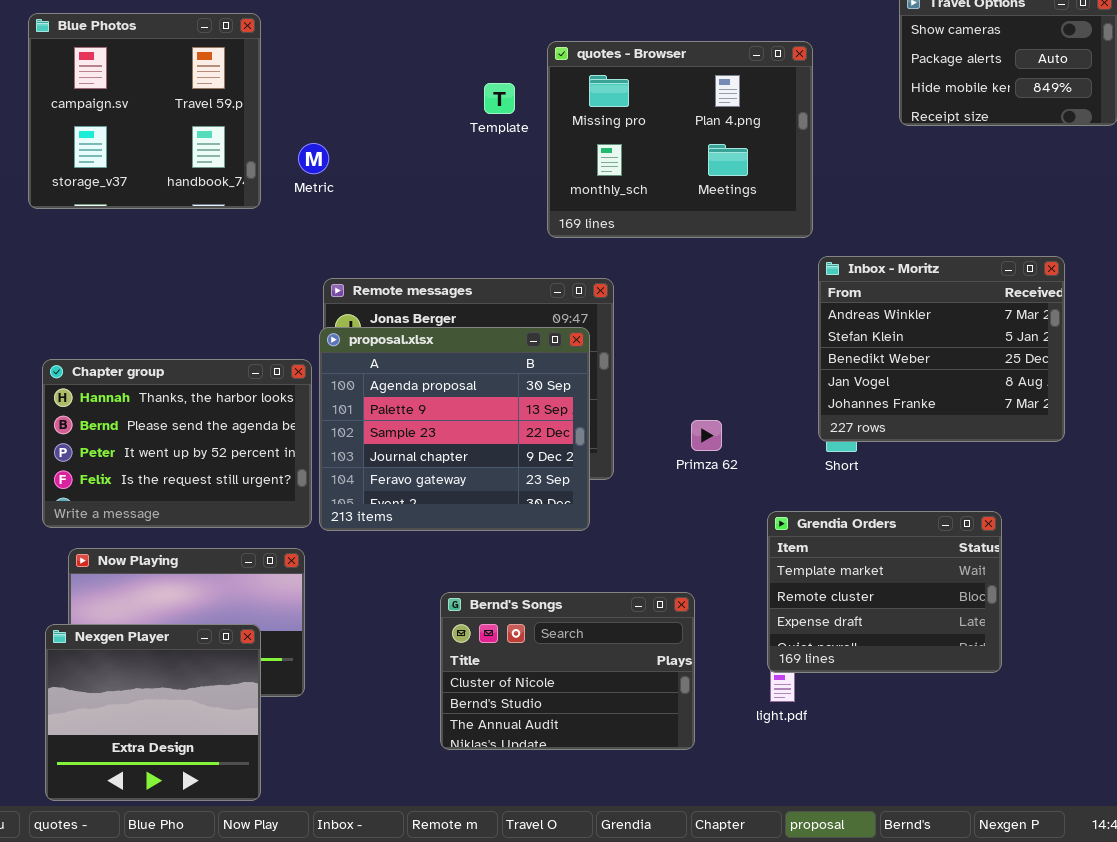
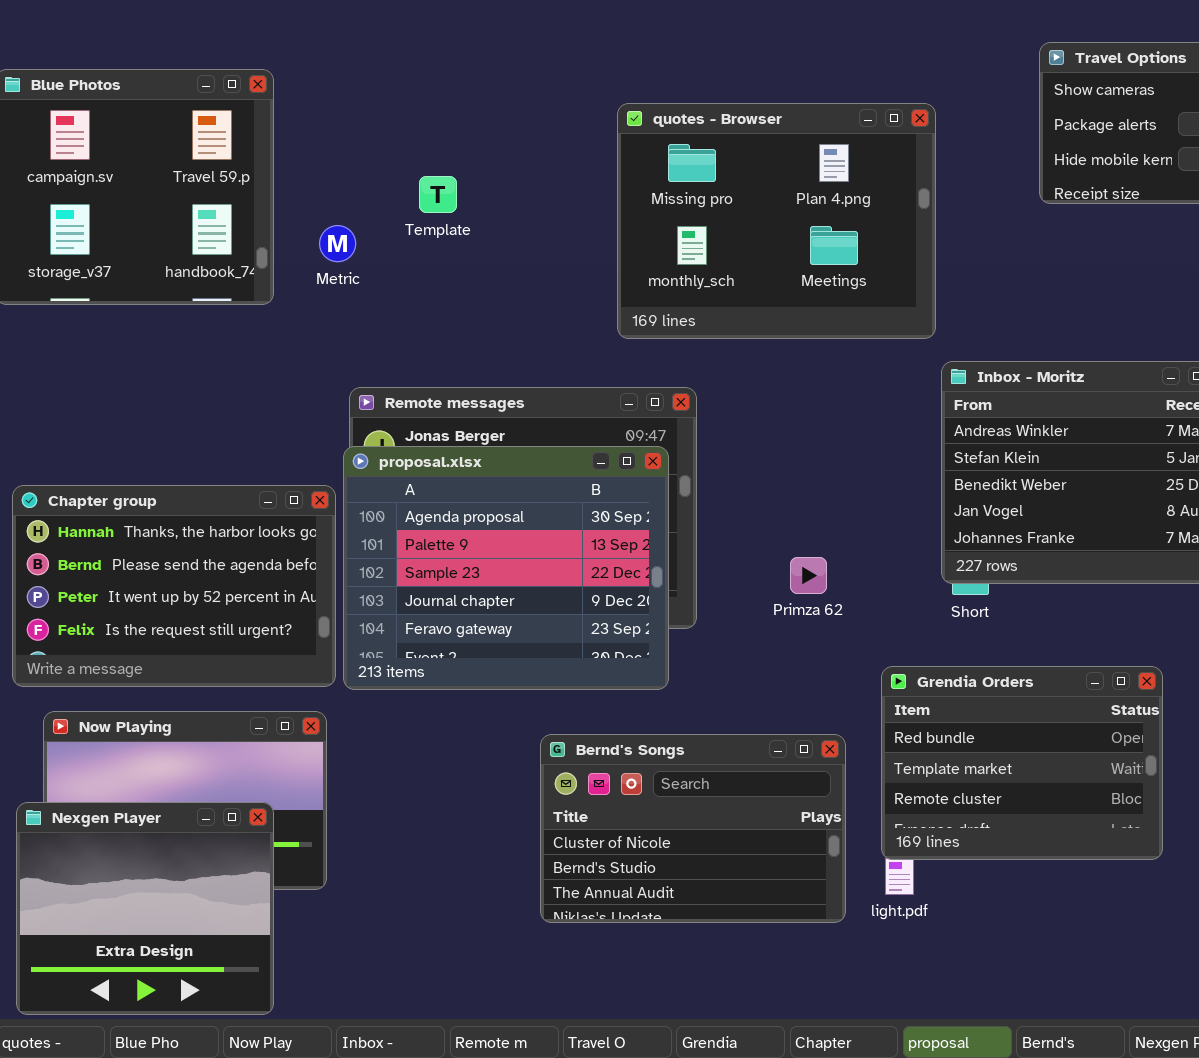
Template: [484,83,515,114] -> [419,176,457,213], moved
Grendia Orders: [767,511,1002,673] -> [881,666,1163,860], scrolled up 1 row
Bernd's Songs: [440,592,695,750] -> [540,734,846,923], moved

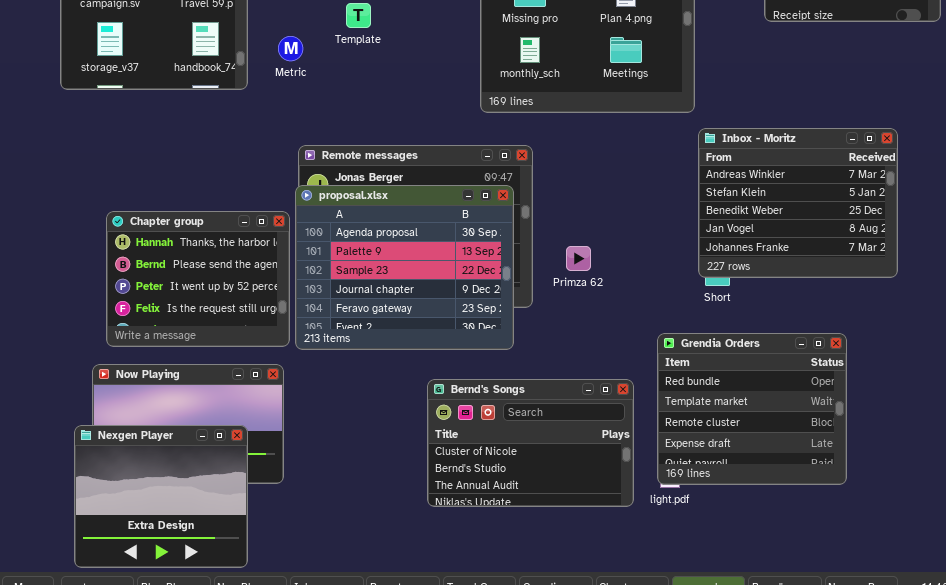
Chapter group: [12,485,336,687] -> [106,211,290,347], resized
Primza 62: [790,557,827,594] -> [566,246,591,271], moved
Grendia Orders: [881,666,1163,860] -> [657,333,847,485], resized

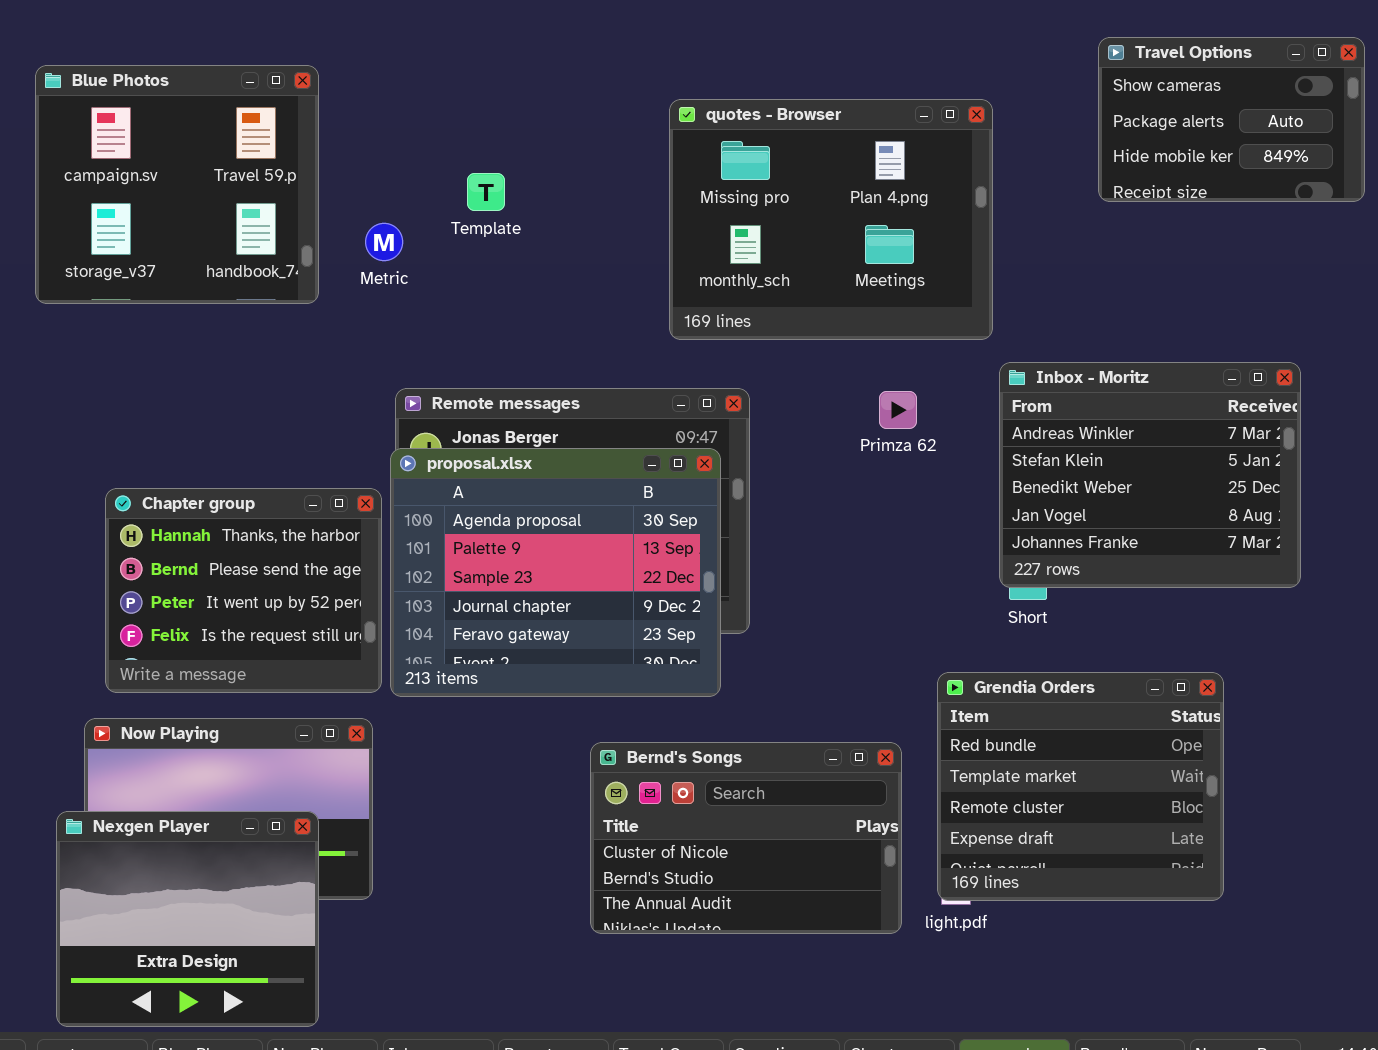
Primza 62: [566,246,591,271] -> [879,391,917,429], moved

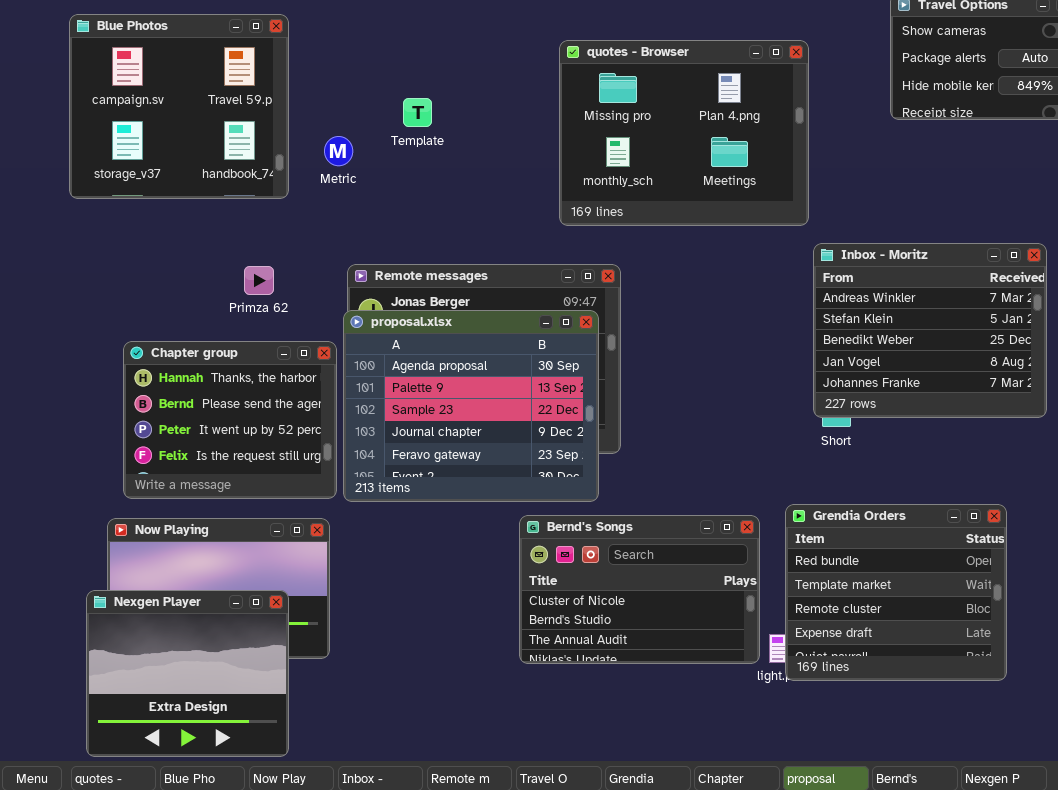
Primza 62: [879,391,917,429] -> [244,266,274,295], moved
Grendia Orders: [937,672,1224,901] -> [785,504,1007,681], moved
Bernd's Songs: [590,742,902,934] -> [519,515,760,664], moved

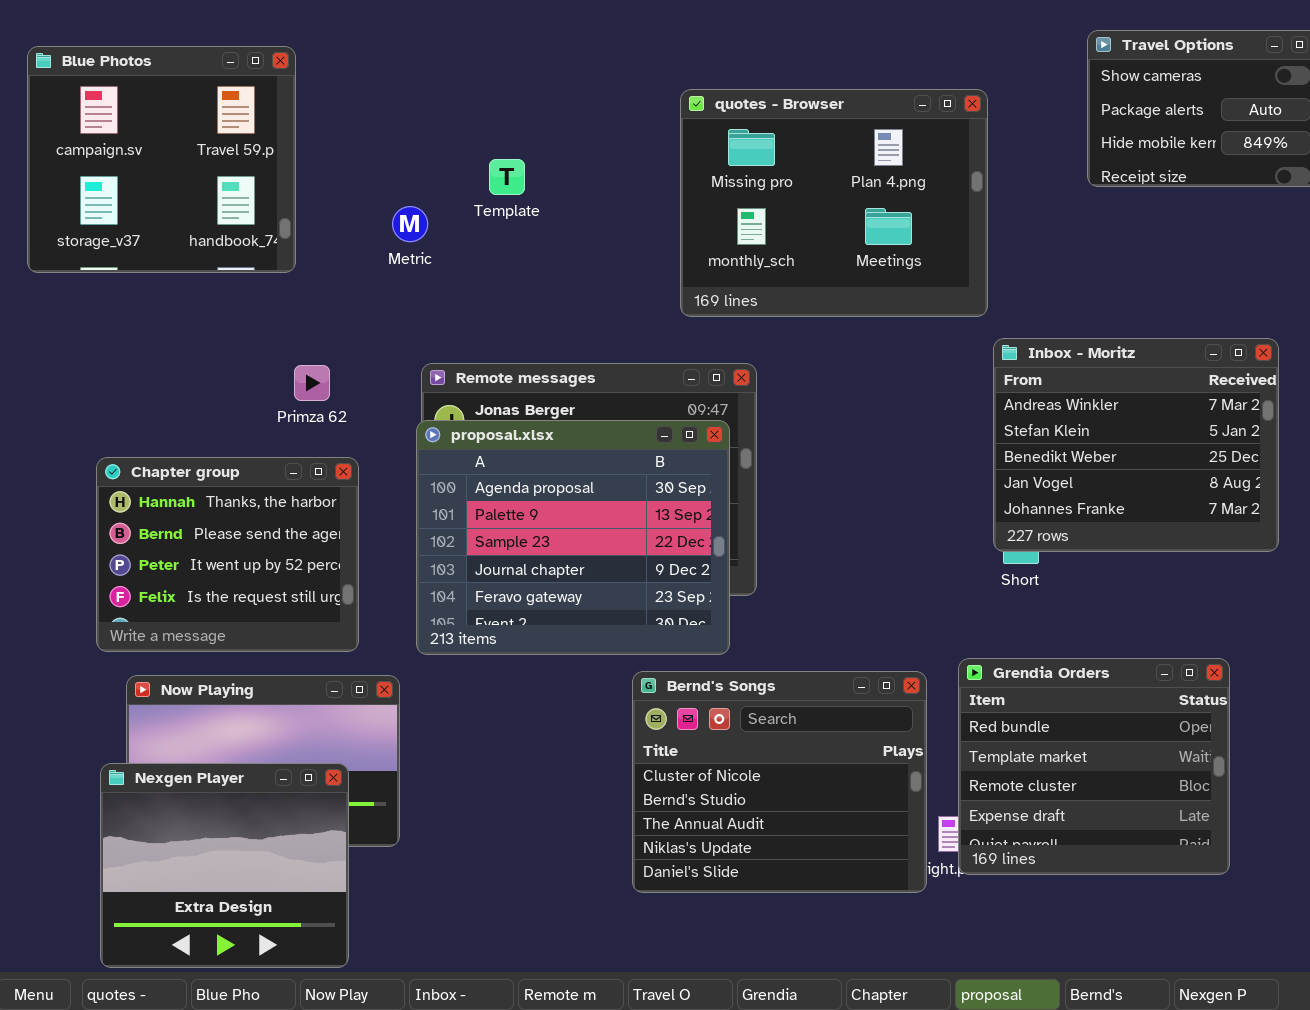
Blue Photos: [69,14,289,199] -> [27,46,296,273], moved
Chapter group: [123,341,337,499] -> [96,457,359,652], moved
Bernd's Songs: [519,515,760,664] -> [632,671,927,893], resized

